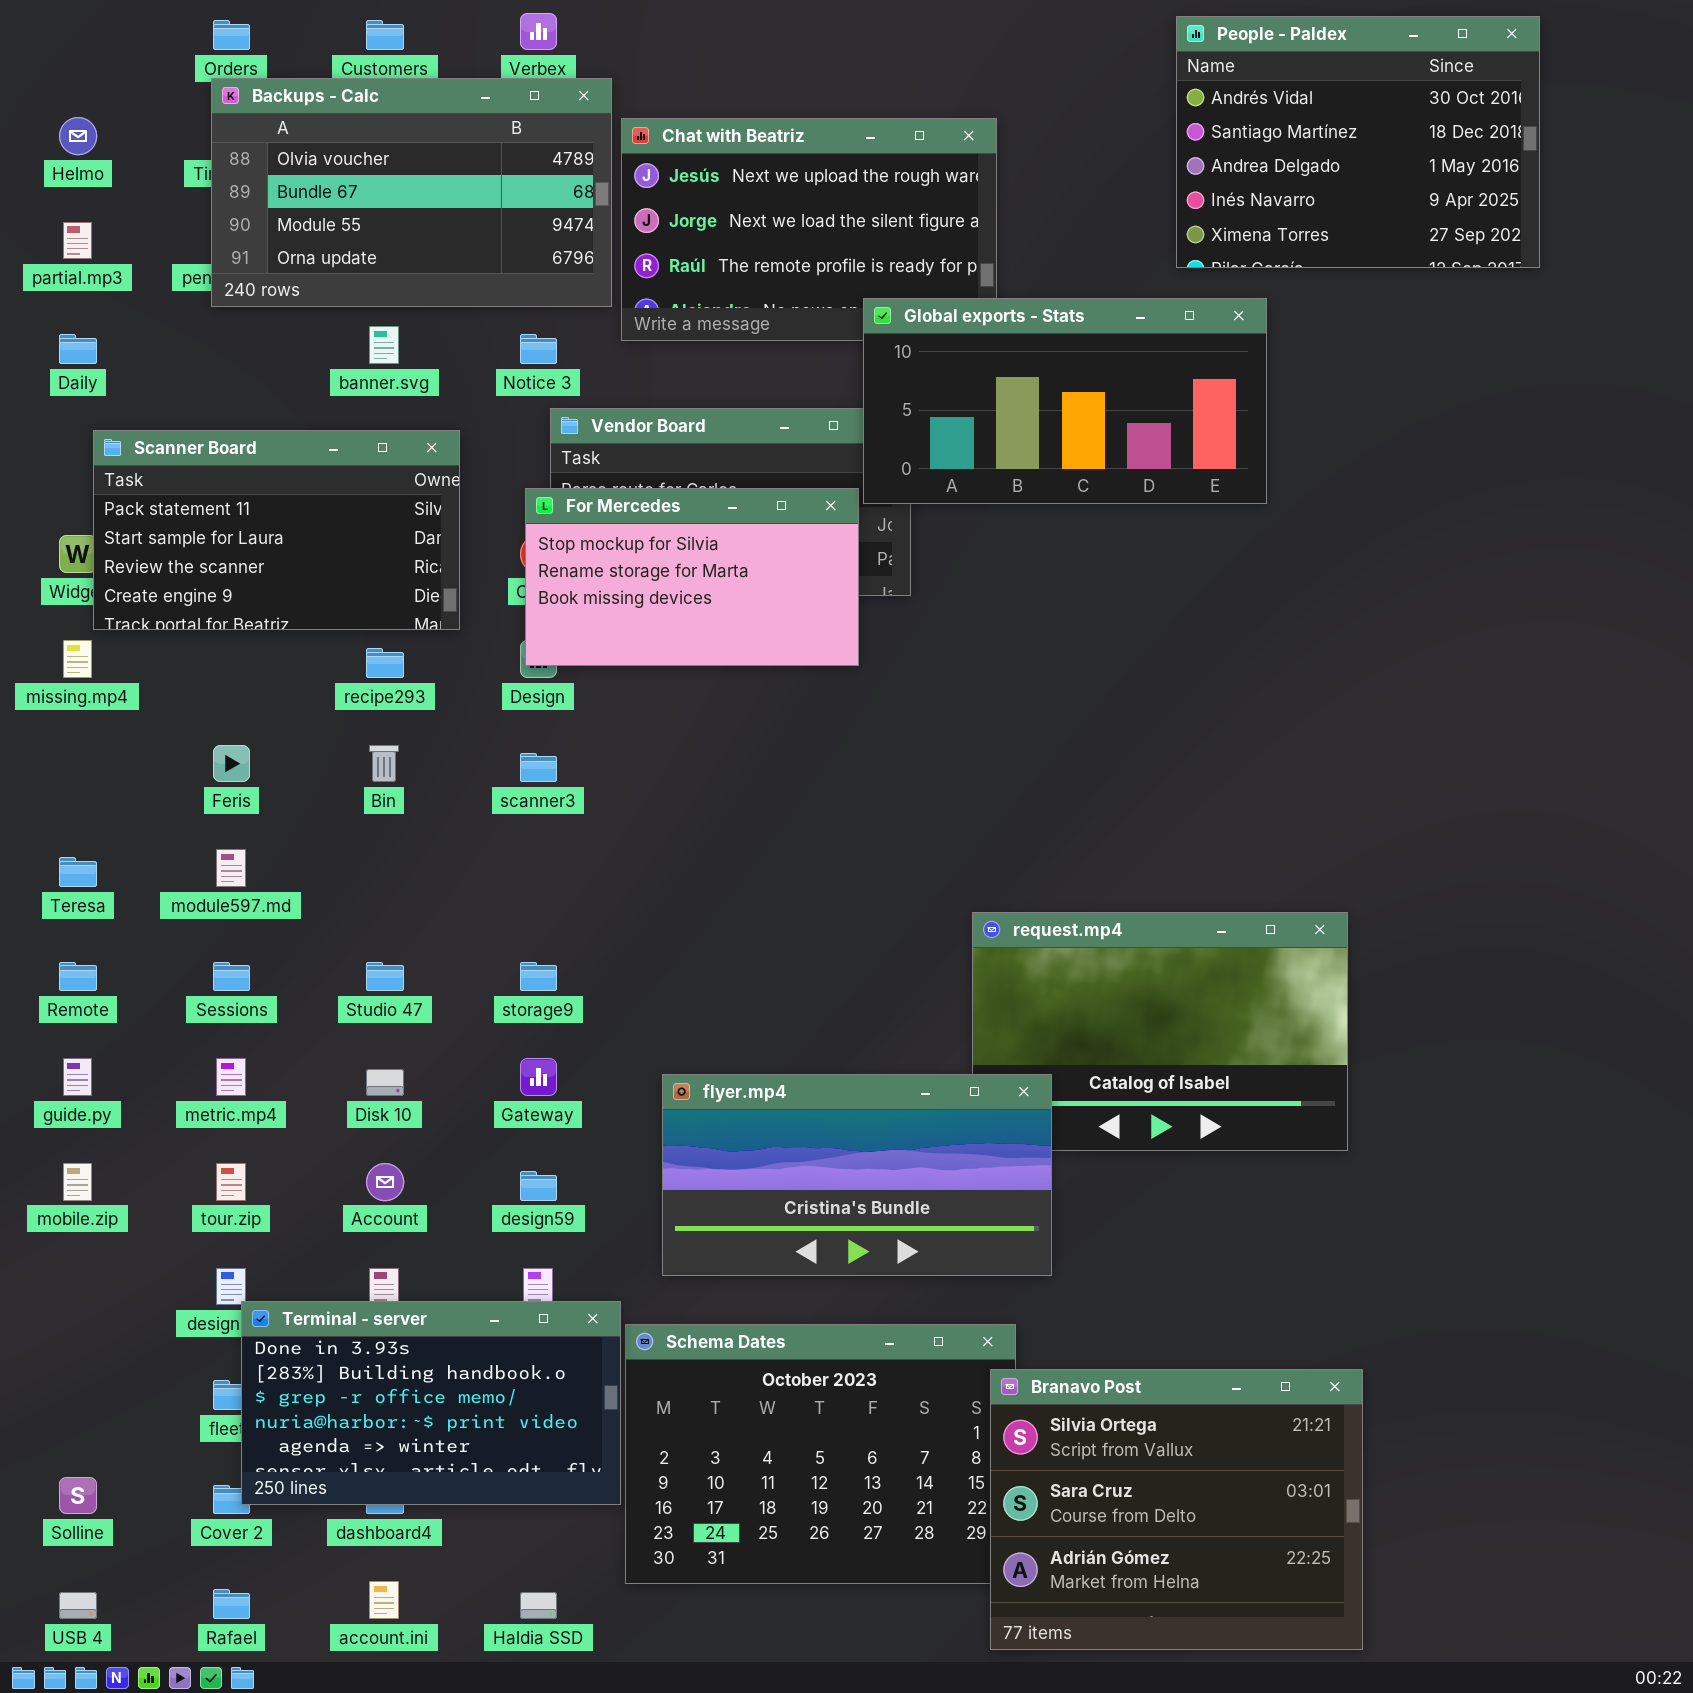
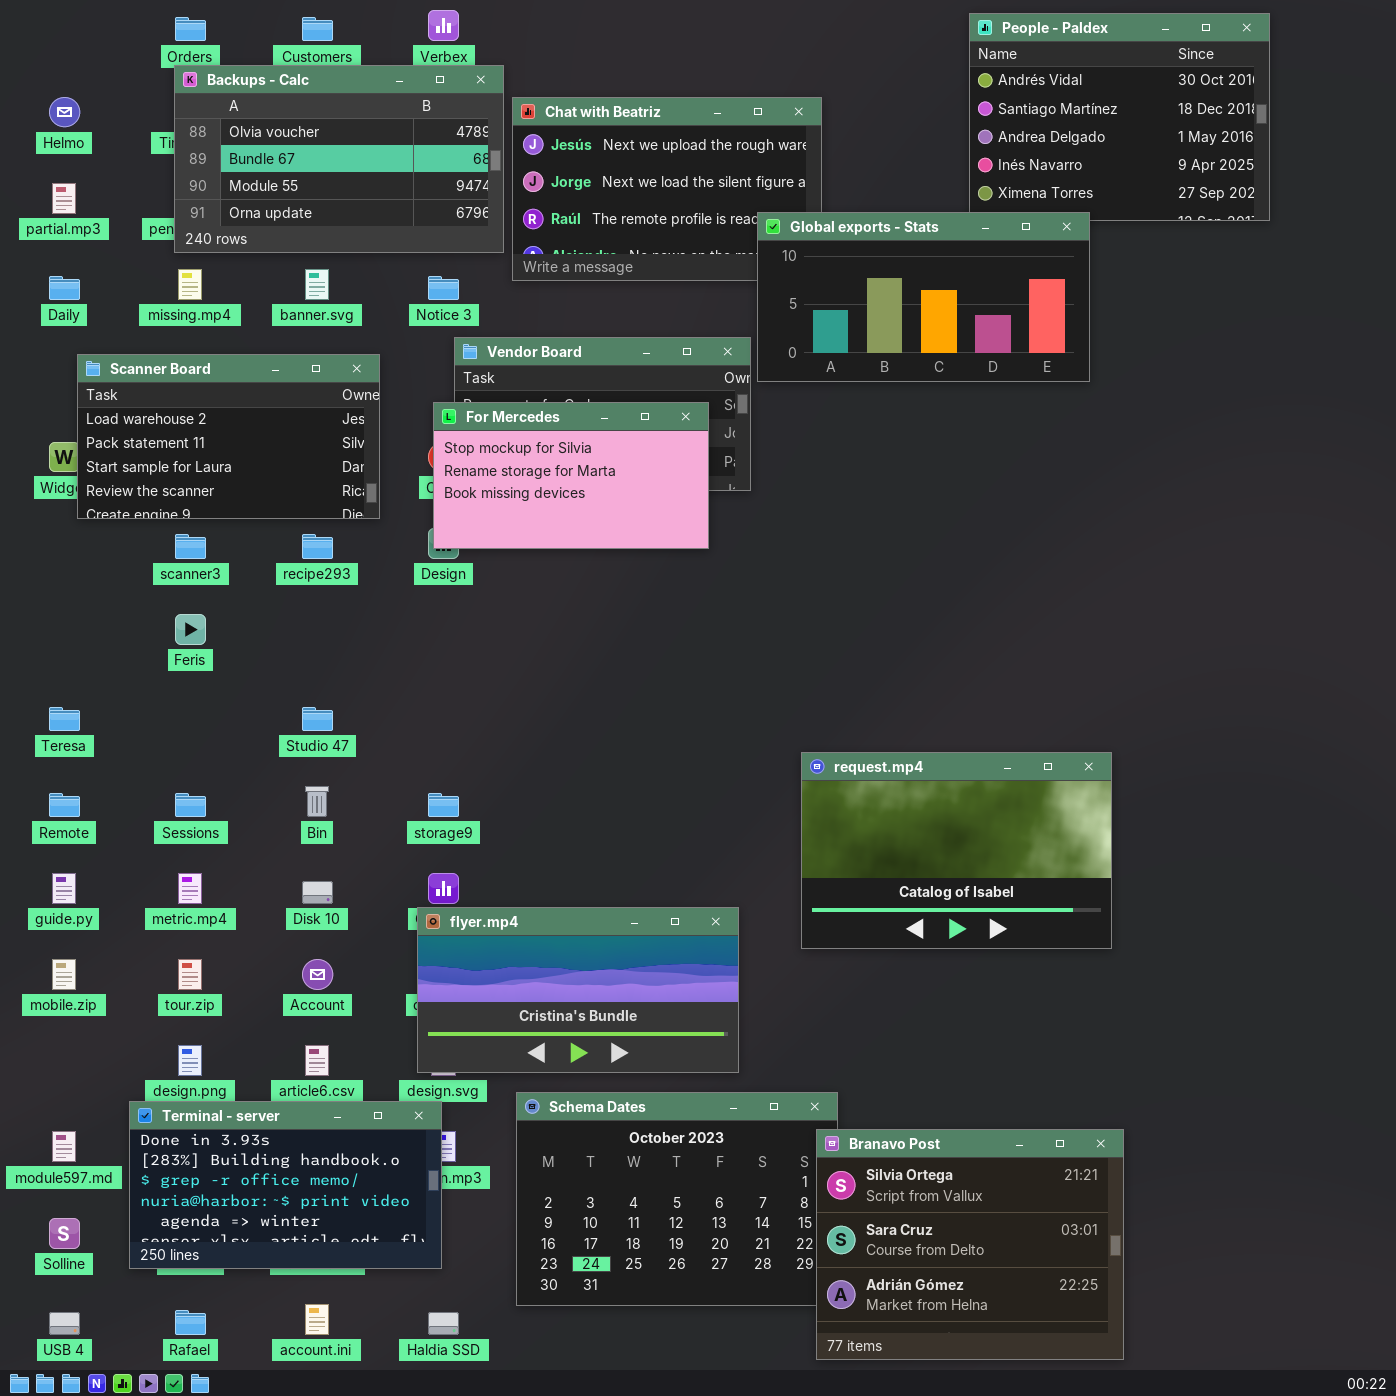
Global exports - Stats: [863,298,1267,504] -> [757,212,1090,382], moved
Scanner Board: [93,430,460,630] -> [77,354,380,519], scrolled up 1 row
missing.mp4: [63,640,92,678] -> [178,269,202,300], moved
Bin: [369,745,399,782] -> [305,786,329,817], moved
scanner3: [520,753,557,782] -> [175,534,206,559], moved
module597.md: [216,849,246,887] -> [52,1131,76,1162], moved
Studio 47: [366,962,404,991] -> [302,707,333,731], moved
flyer.mp4: [662,1074,1052,1276] -> [417,907,739,1073], moved
Terminal - server: [241,1301,621,1505] -> [129,1101,442,1269], moved

